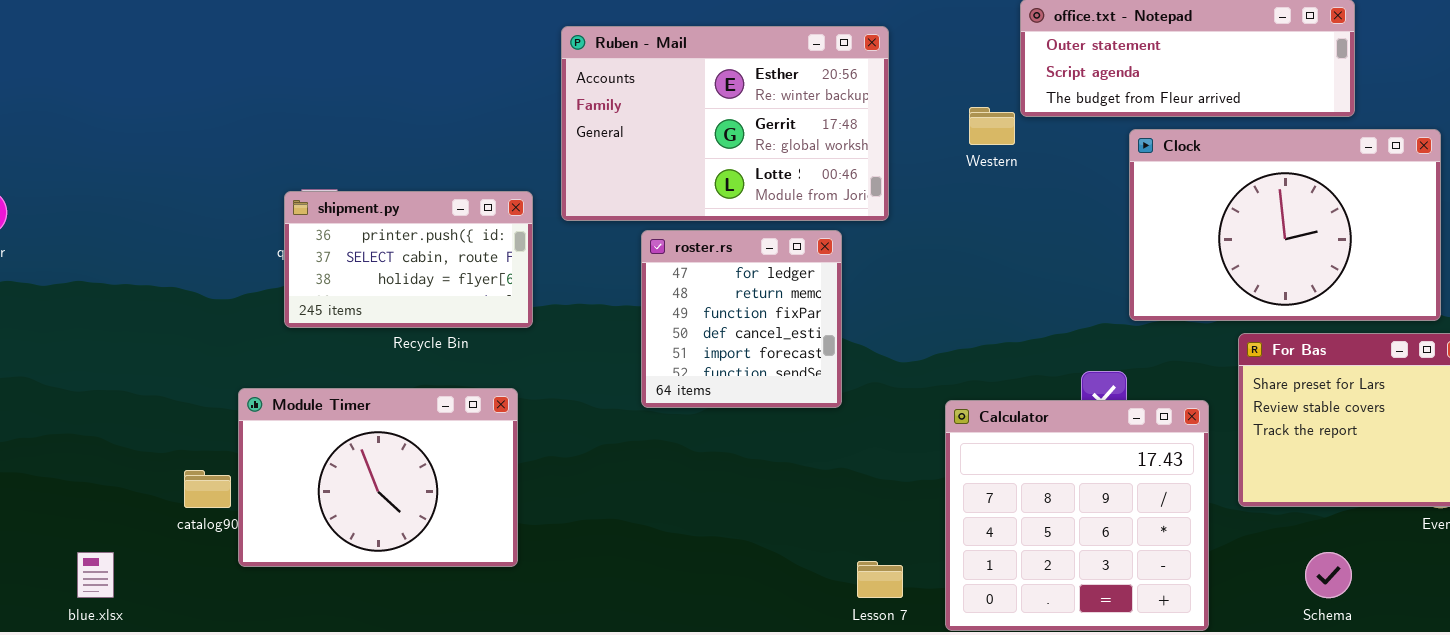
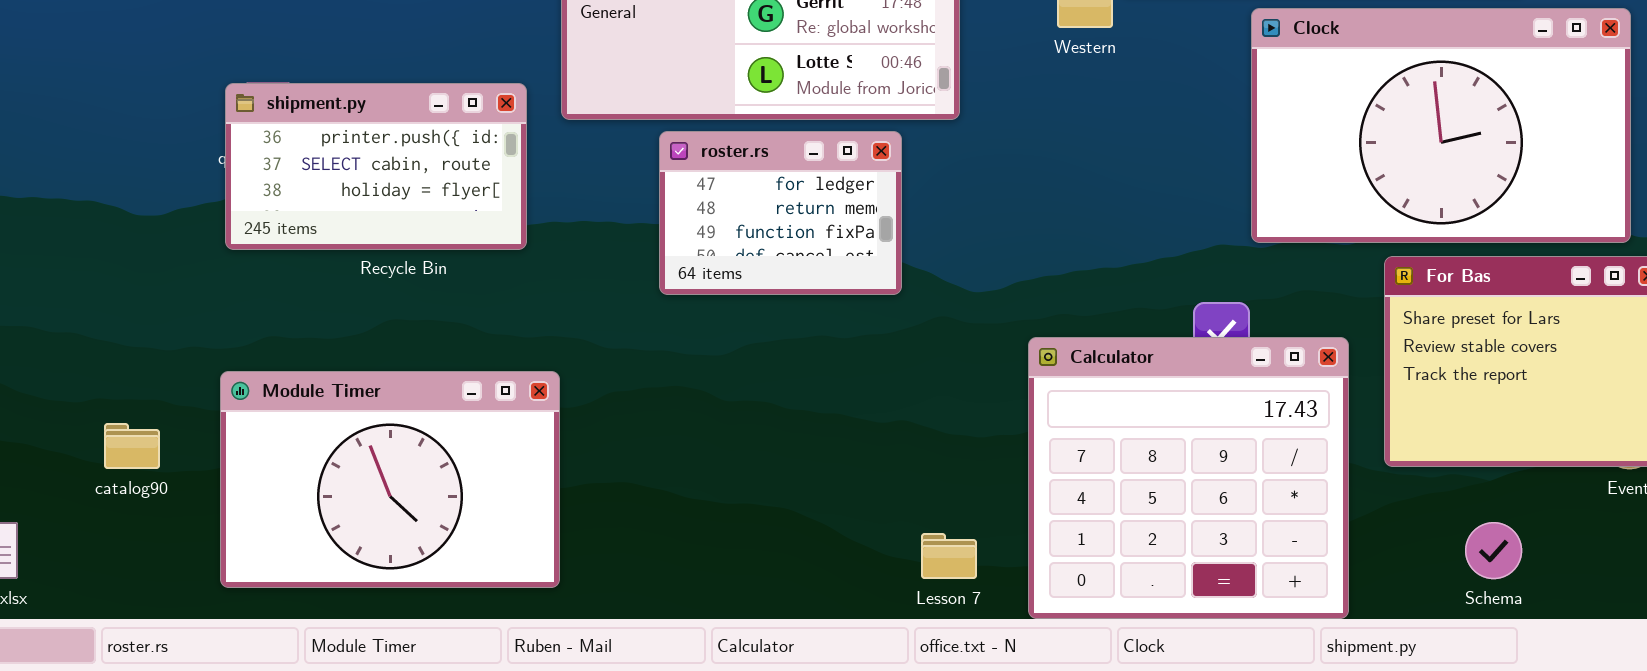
roster.rs: [641,230,842,408] -> [659,131,902,295], resized
Module Timer: [238,388,518,567] -> [220,371,560,588], moved

